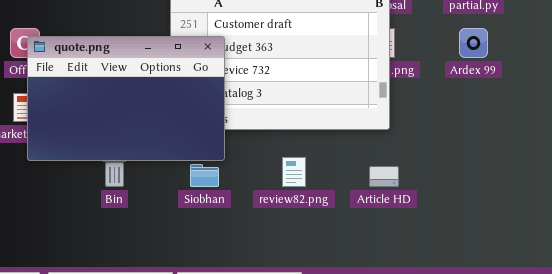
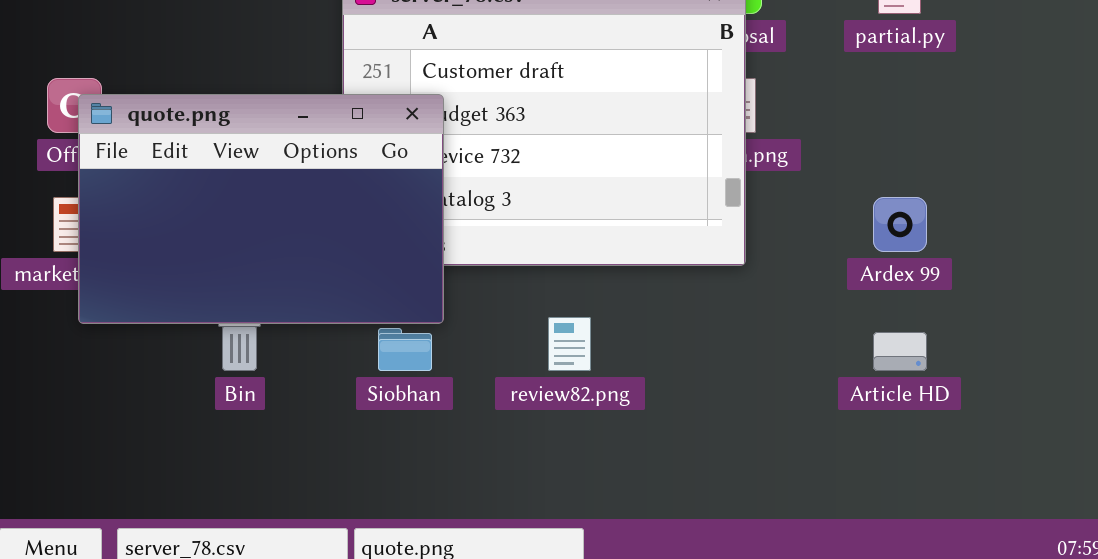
Ardex 99: [459,28,488,58] -> [873,197,927,252], moved
Article HD: [369,166,399,187] -> [873,332,927,371], moved

